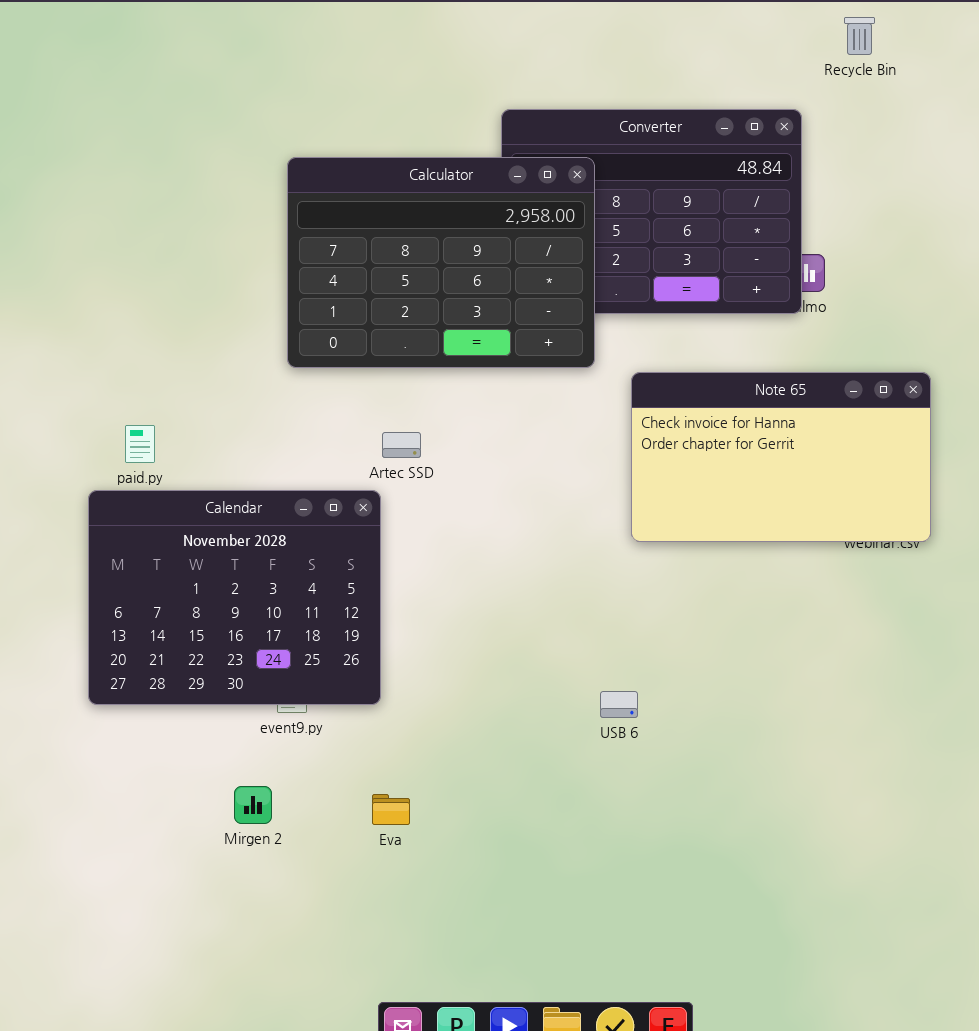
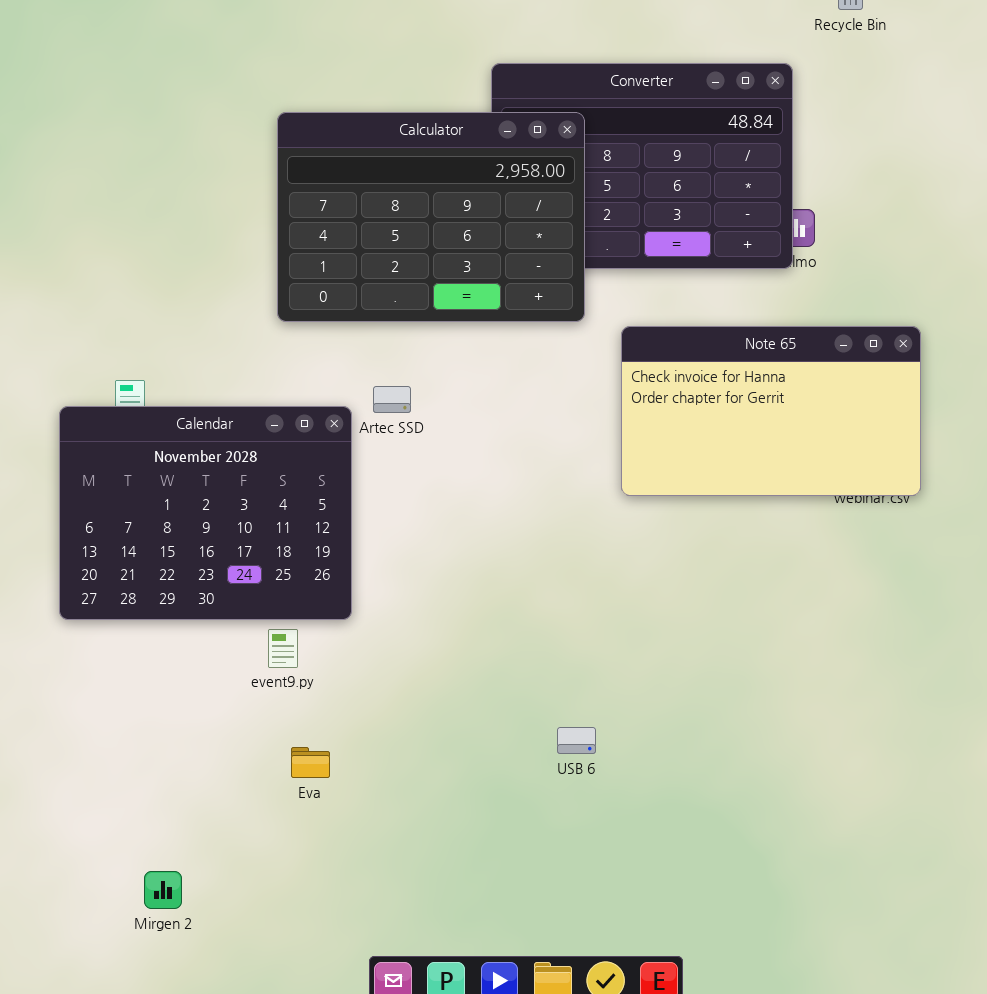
Calendar: [88,490,381,705] -> [59,406,352,620], moved
USB 6: [600,691,638,718] -> [557,727,596,754], moved
Mirgen 2: [234,786,272,824] -> [144,871,182,909], moved
Eva: [372,794,410,825] -> [291,747,330,778], moved

